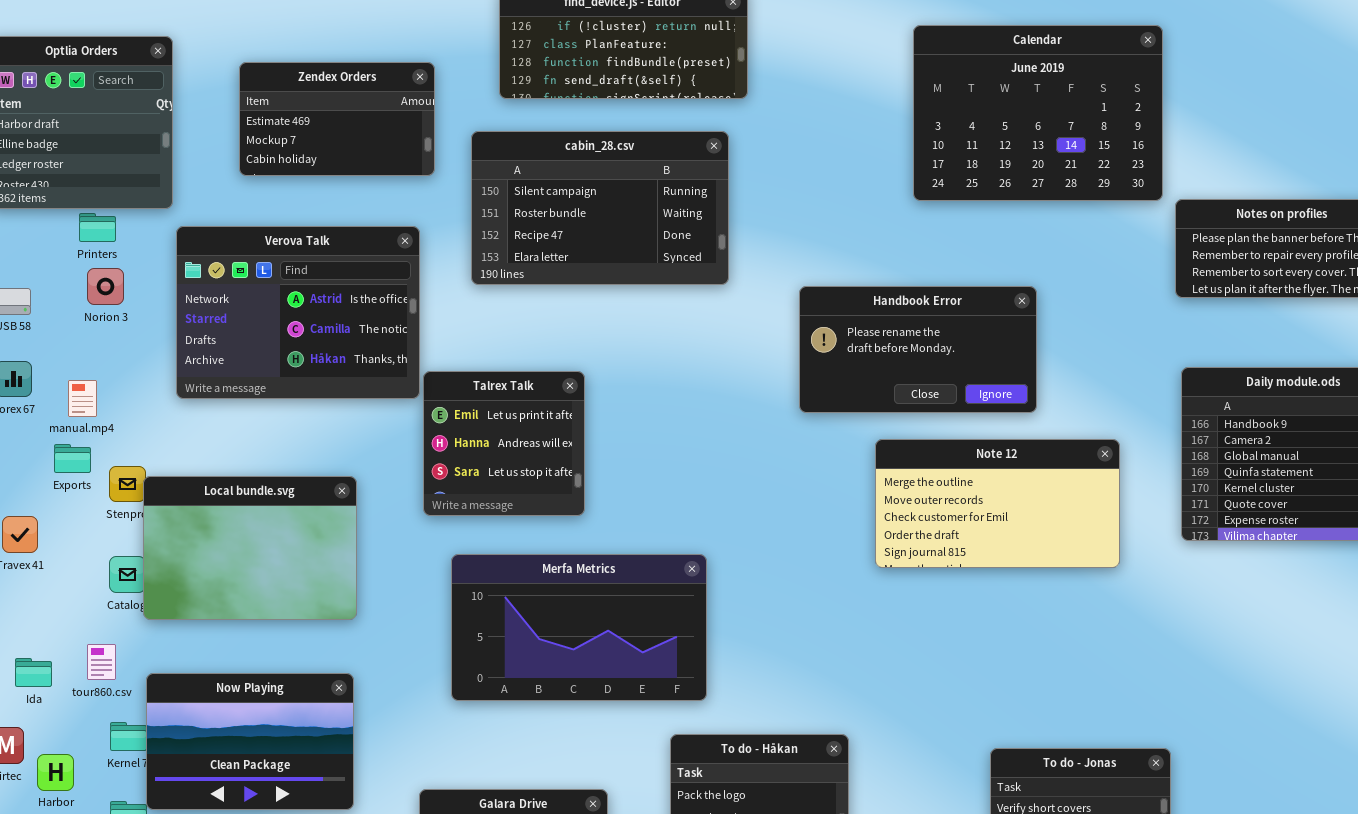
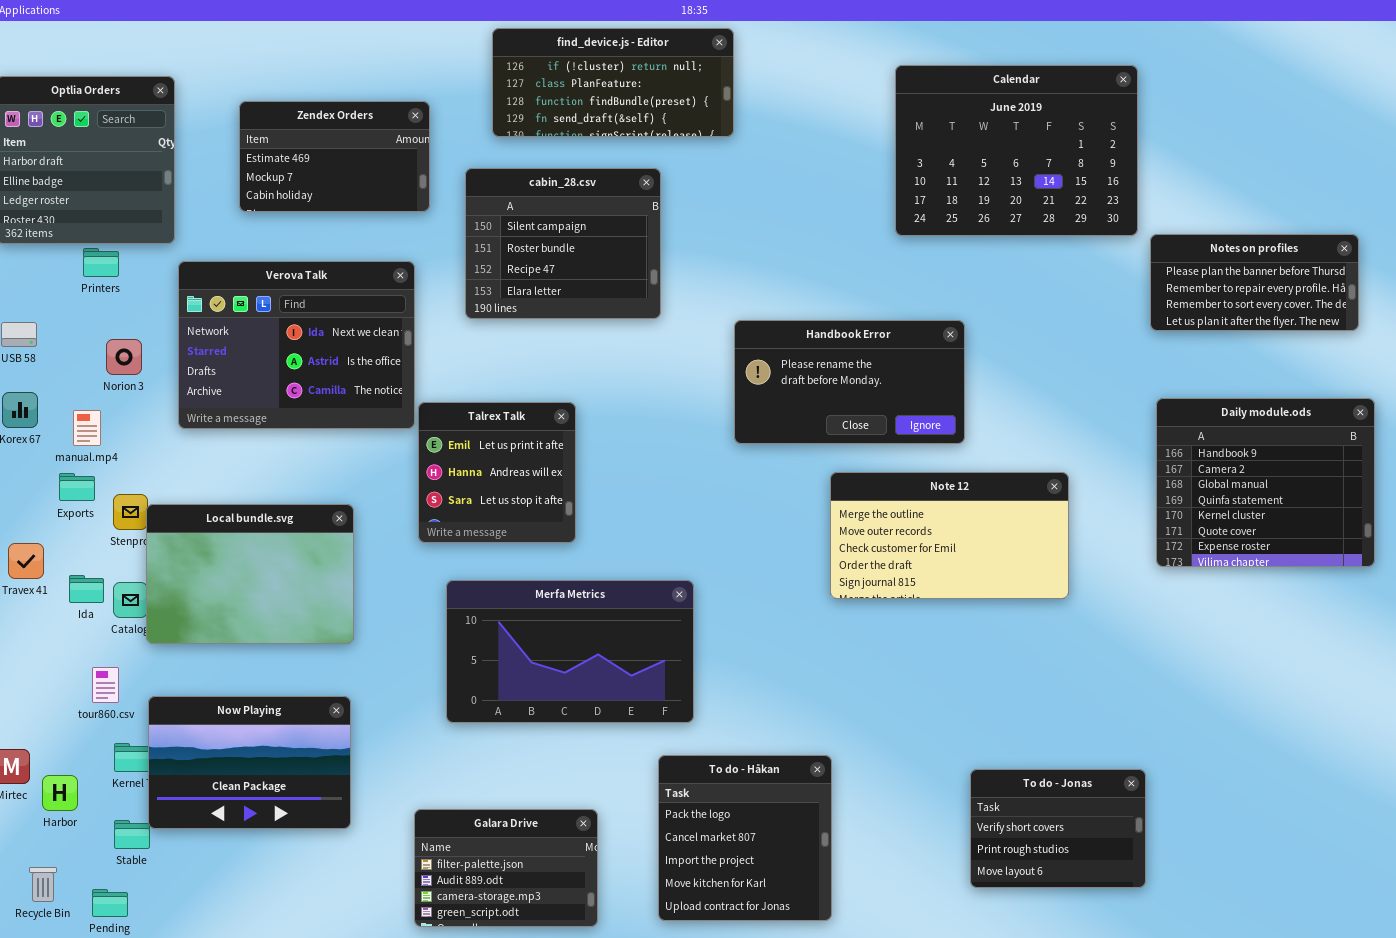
cabin_28.csv: [471,131,729,285] -> [465,168,661,319], resized
Verova Talk: [176,226,420,399] -> [178,261,415,429], scrolled up 1 row
Norion 3: [87,268,124,305] -> [106,339,142,375], moved
Handbook Error: [799,286,1037,413] -> [734,320,965,444], moved
Note 12: [875,439,1120,568] -> [830,472,1069,599], moved
Ida: [15,658,52,687] -> [69,575,104,603], moved

